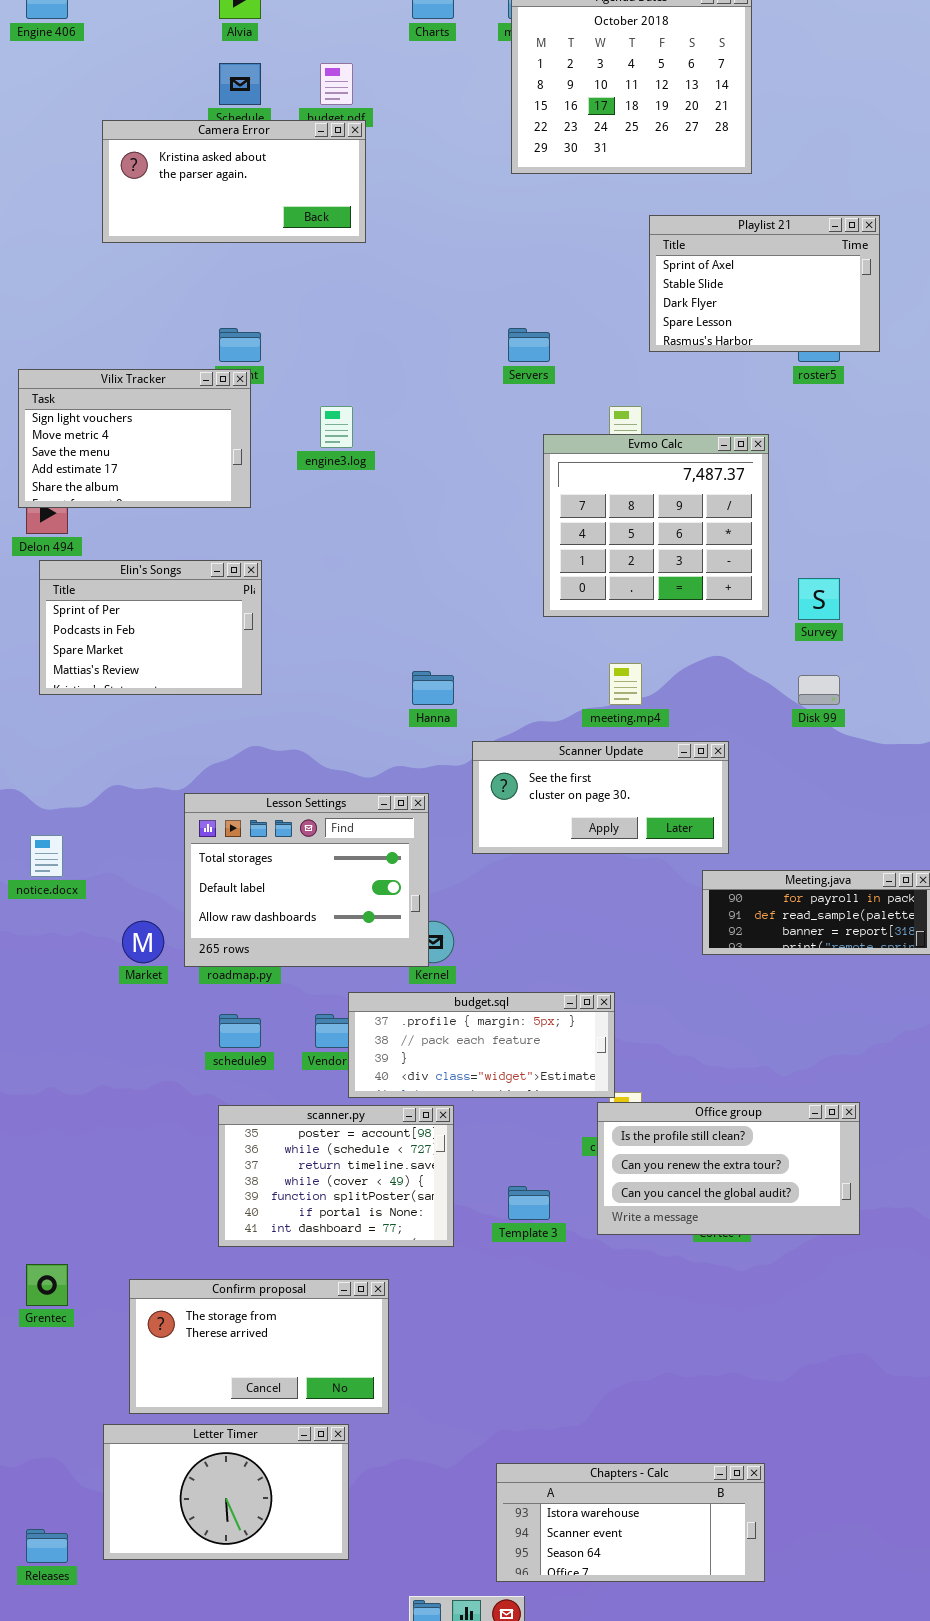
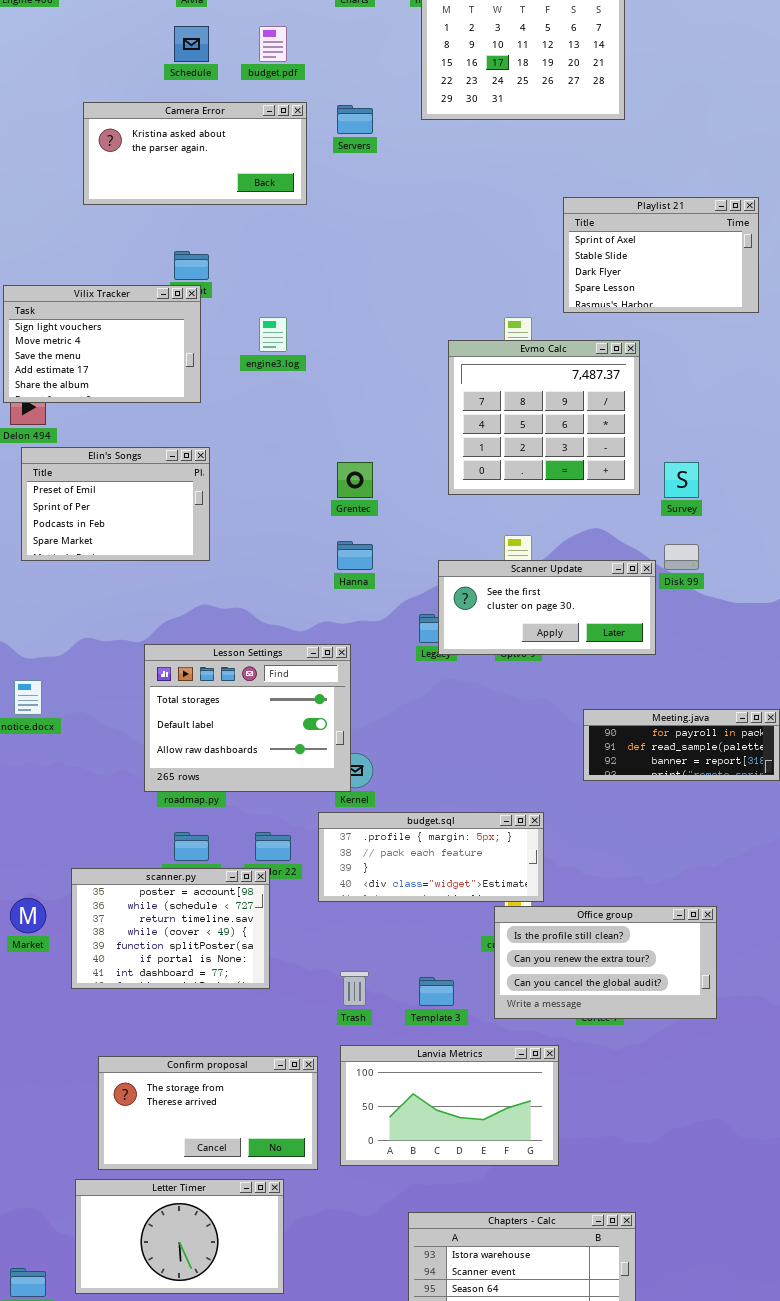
Camera Error: [102,120,366,243] -> [83,102,307,205], moved
Playlist 21: [649,215,880,352] -> [563,197,759,313], moved
Servers: [508,328,550,362] -> [337,105,373,134], moved
Elin's Songs: [39,560,262,695] -> [21,447,210,561], scrolled up 1 row
Scanner Update: [472,741,729,854] -> [438,560,656,655], moved
Market: [122,921,164,963] -> [10,898,46,933], moved
budget.sql: [348,992,615,1098] -> [318,812,544,902], moved
scanner.py: [218,1105,454,1247] -> [71,868,270,989], moved
Grentec: [26,1264,68,1306] -> [337,462,373,498], moved
Lanvia Metrics: none -> [340,1045,559,1166], opened

